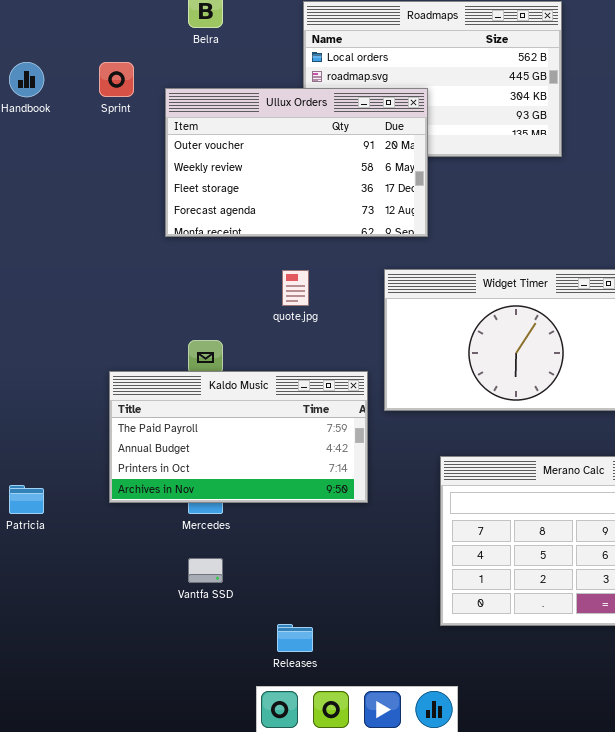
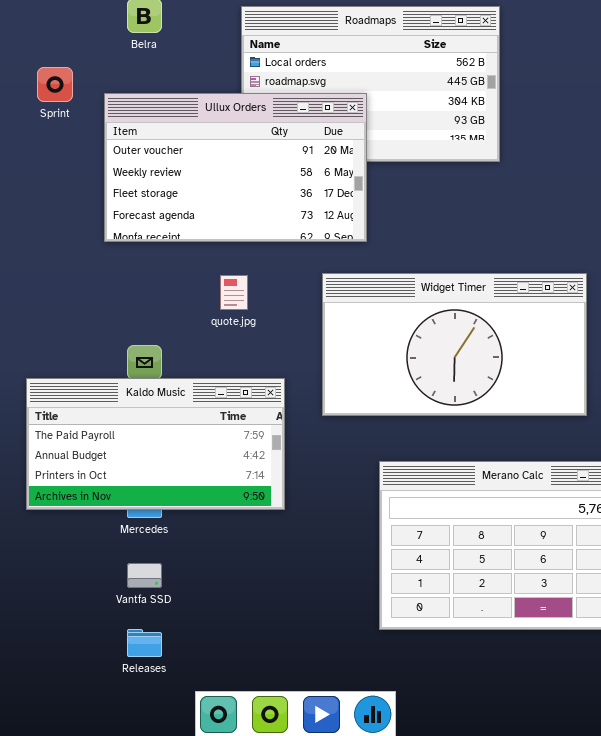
Kaldo Music: [109,371,368,503] -> [26,378,285,510], moved
Releases: [277,624,313,652] -> [127,629,162,657], moved

